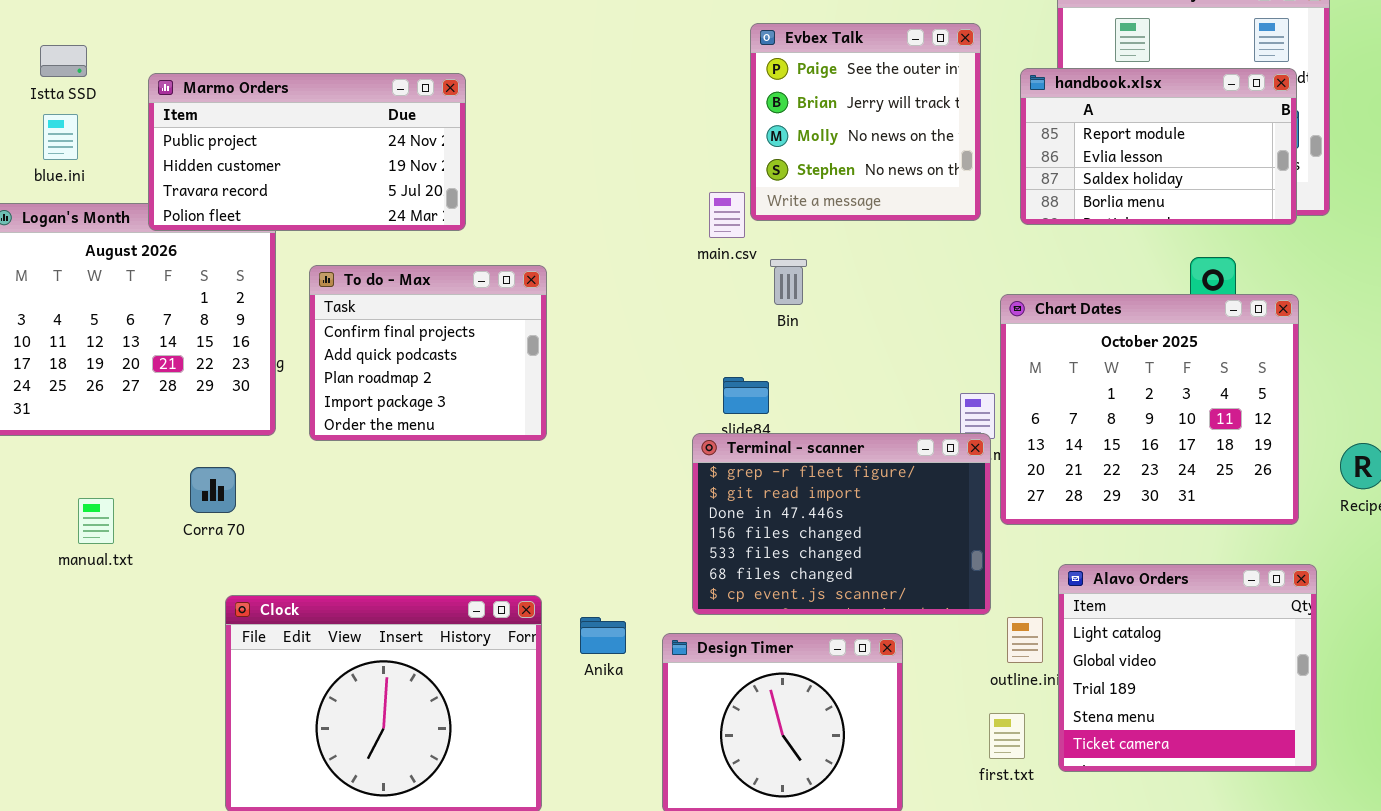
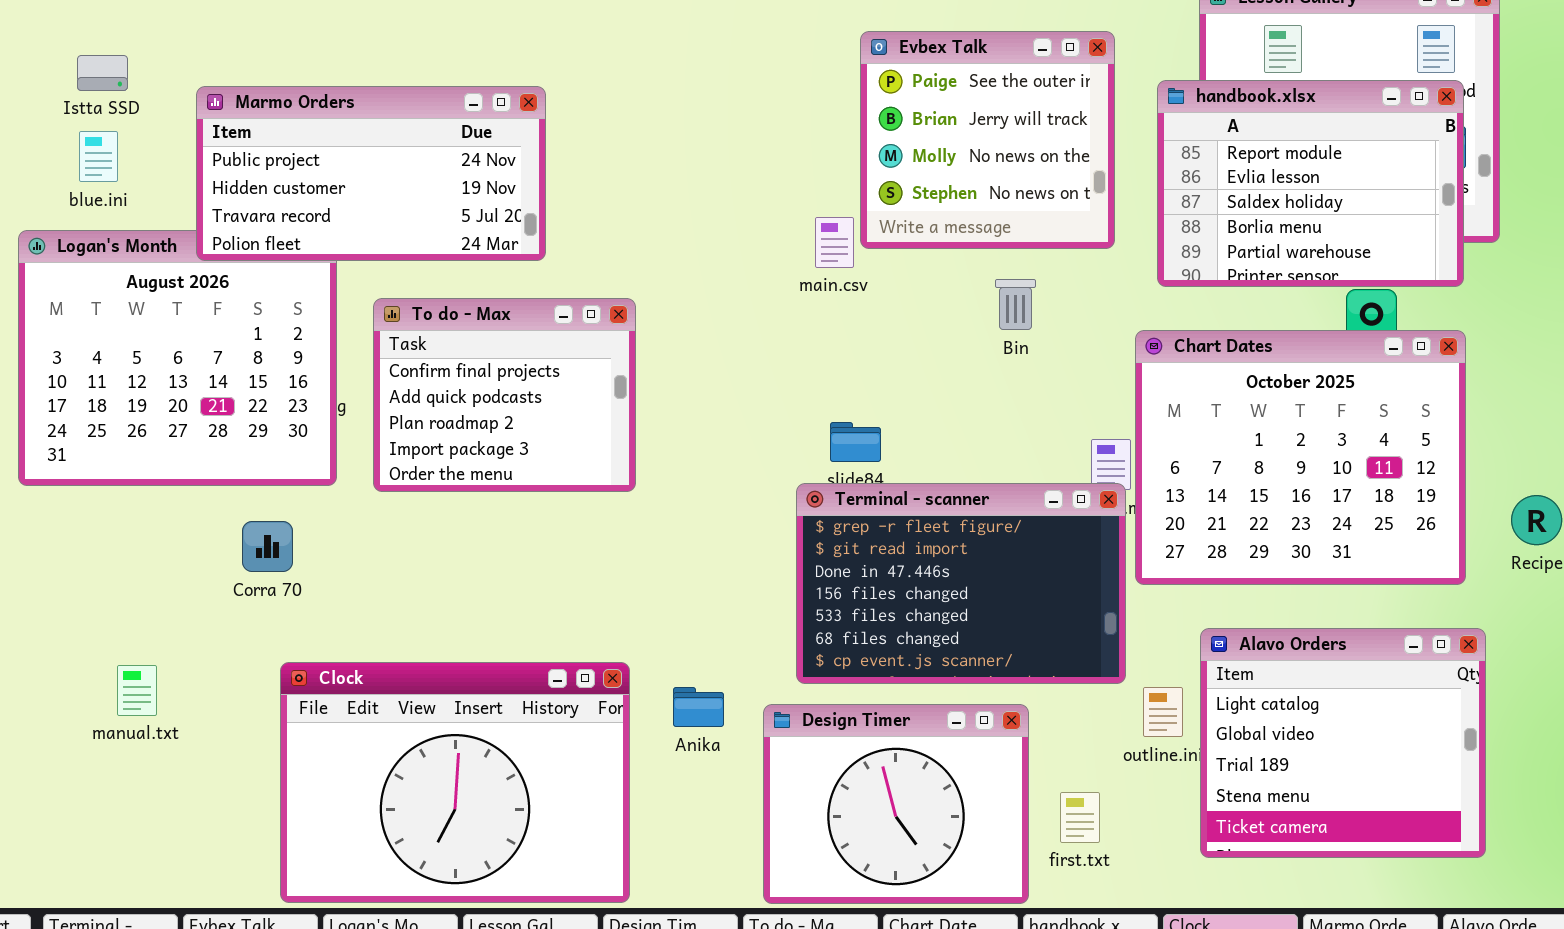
handbook.xlsx: [1020,68,1297,225] -> [1157,80,1464,287], resized
Bin: [770,259,807,305] -> [995,279,1036,330], moved
manual.txt: [78,498,114,544] -> [117,665,157,716], moved
first.txt: [989,713,1025,759] -> [1060,792,1100,843], moved

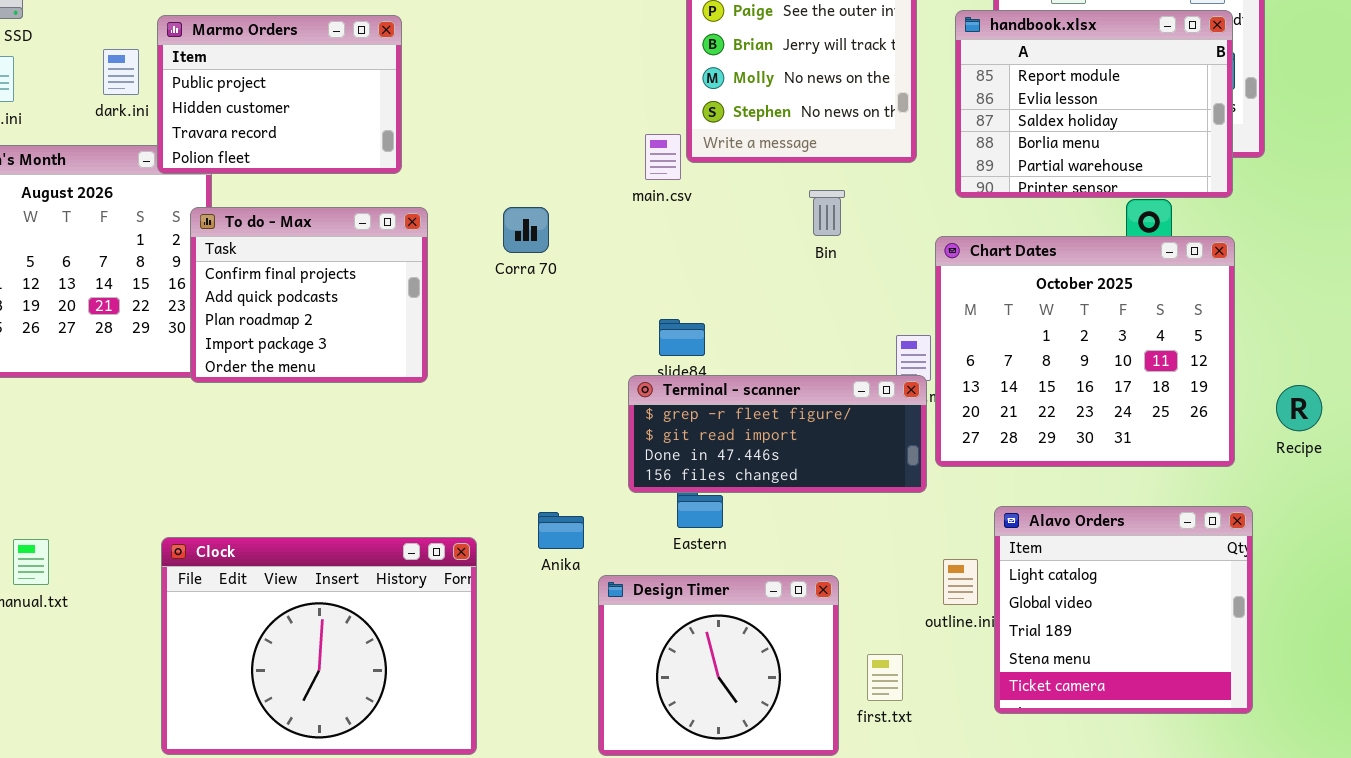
Marmo Orders: [196,86,546,261] -> [157,15,402,174], resized
To do - Max: [373,298,636,492] -> [190,207,428,383], moved
Terminal - scanner: [796,483,1126,684] -> [628,375,927,493], resized
Corra 70: [242,521,293,572] -> [503,207,549,253], moved
Anika: [673,687,724,727] -> [538,512,584,549], moved

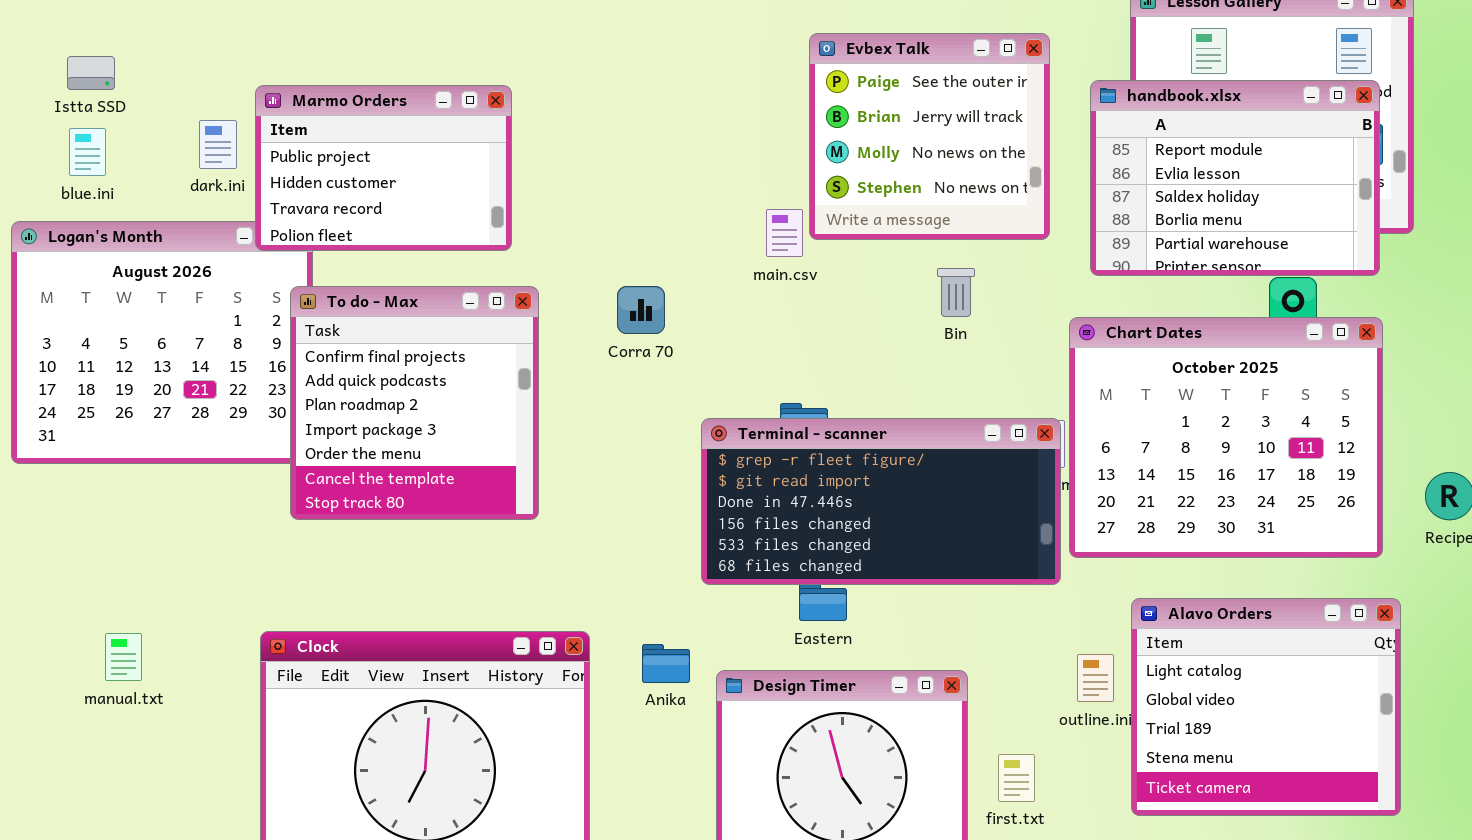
To do - Max: [190,207,428,383] -> [290,286,539,520], resized
Terminal - scanner: [628,375,927,493] -> [701,418,1061,585], resized
Anika: [538,512,584,549] -> [642,644,690,683], moved

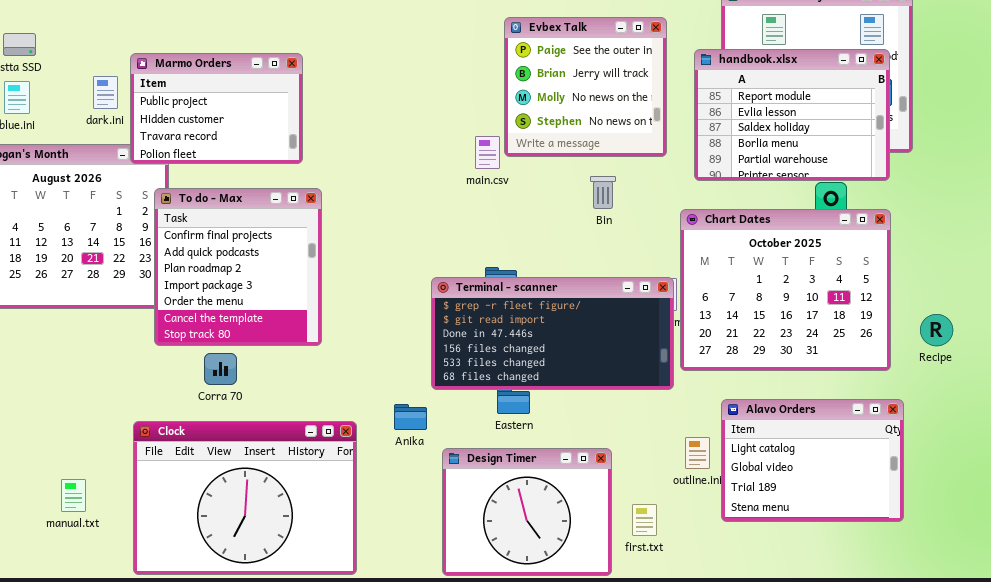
Corra 70: [617,286,665,334] -> [204,353,237,385], moved
Alavo Orders: [1131,598,1401,816] -> [721,399,904,522], resized
manual.txt: [105,633,142,681] -> [61,479,86,512], moved
Anika: [642,644,690,683] -> [394,404,427,430], moved

